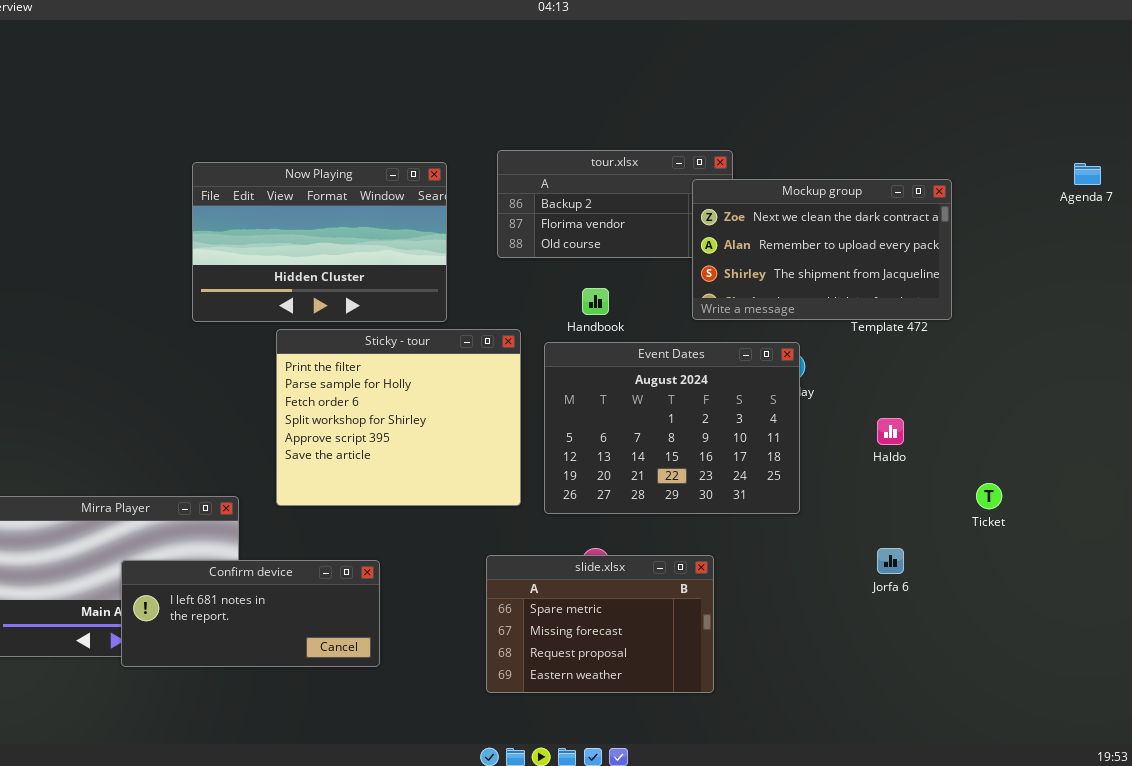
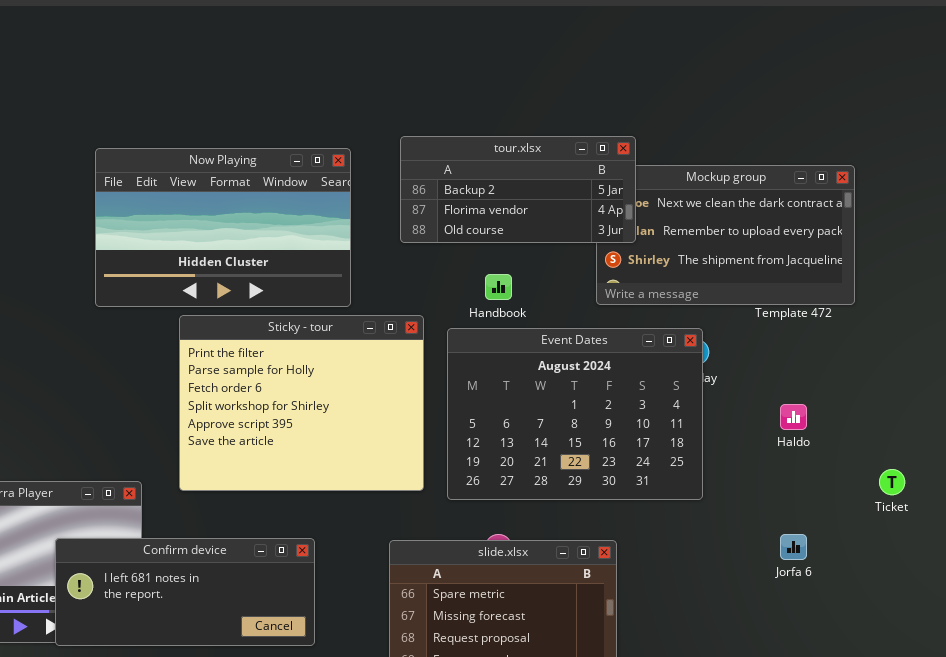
tour.xlsx: [497,150,733,258] -> [400,136,636,243], raised
Confirm device: [121,560,380,667] -> [55,538,315,646], moved

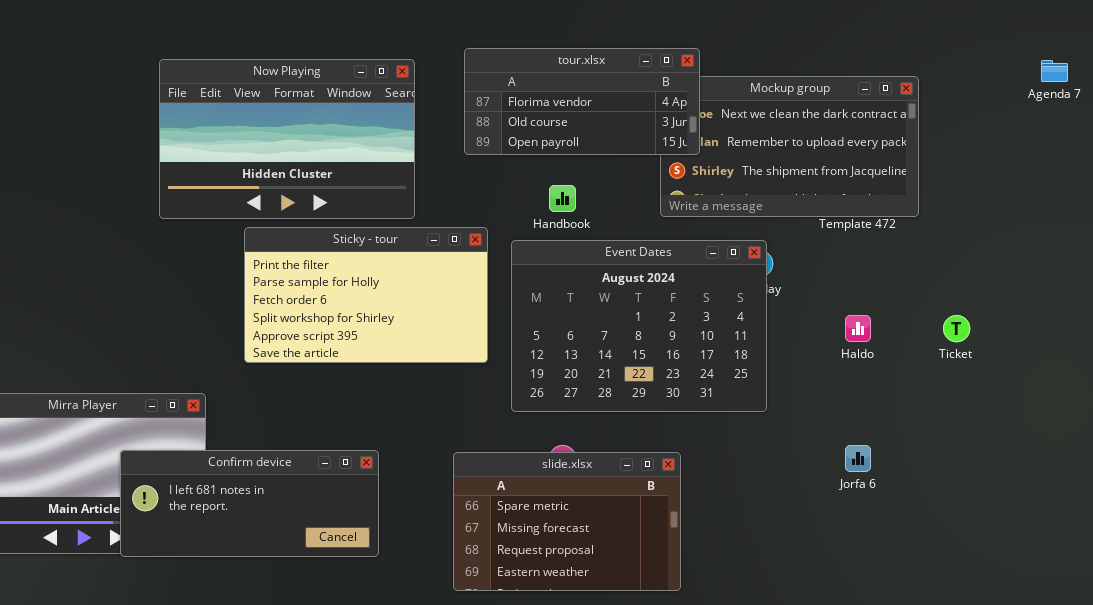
tour.xlsx: [400,136,636,243] -> [464,48,700,155], scrolled down 1 row
Sticky - tour: [179,315,424,491] -> [244,227,488,363], resized
Ticket: [879,469,905,495] -> [943,315,970,342], moved

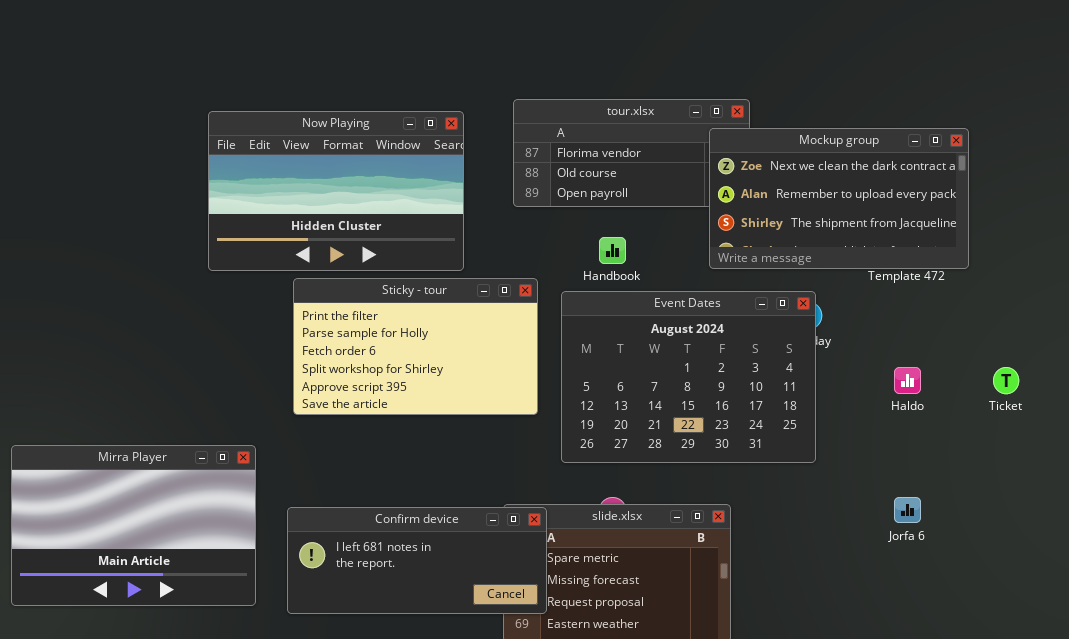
Mockup group: [660,76,919,217] -> [709,128,969,269], raised
Confirm device: [120,450,379,557] -> [287,507,547,614], moved

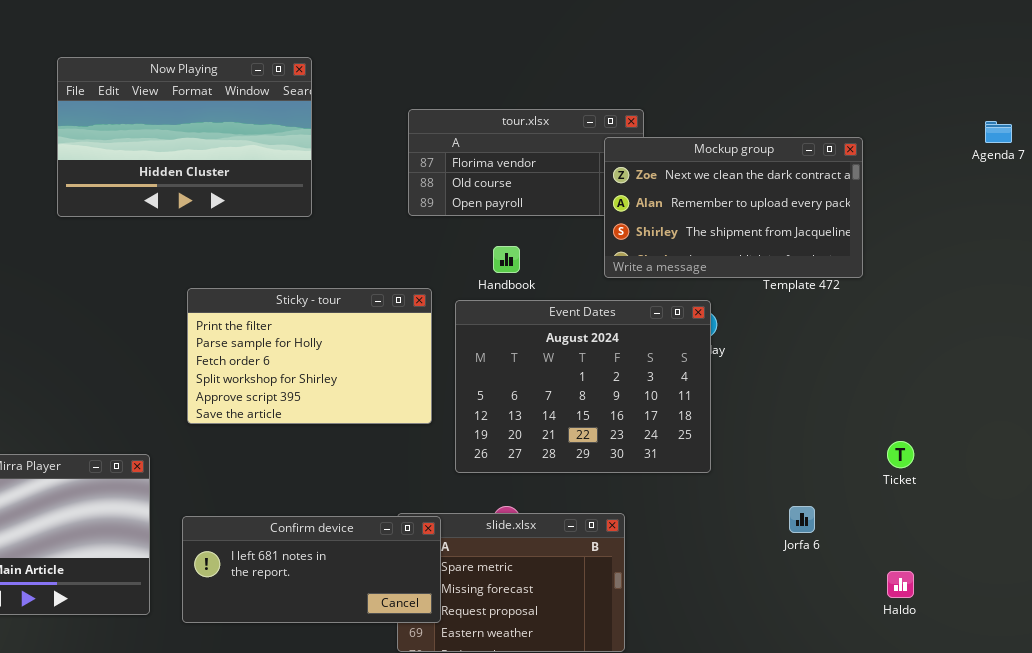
Now Playing: [208,111,464,271] -> [57,57,312,217], moved
Haldo: [894,367,921,394] -> [887,571,914,598], moved
Ticket: [993,367,1019,394] -> [887,441,914,468], moved

